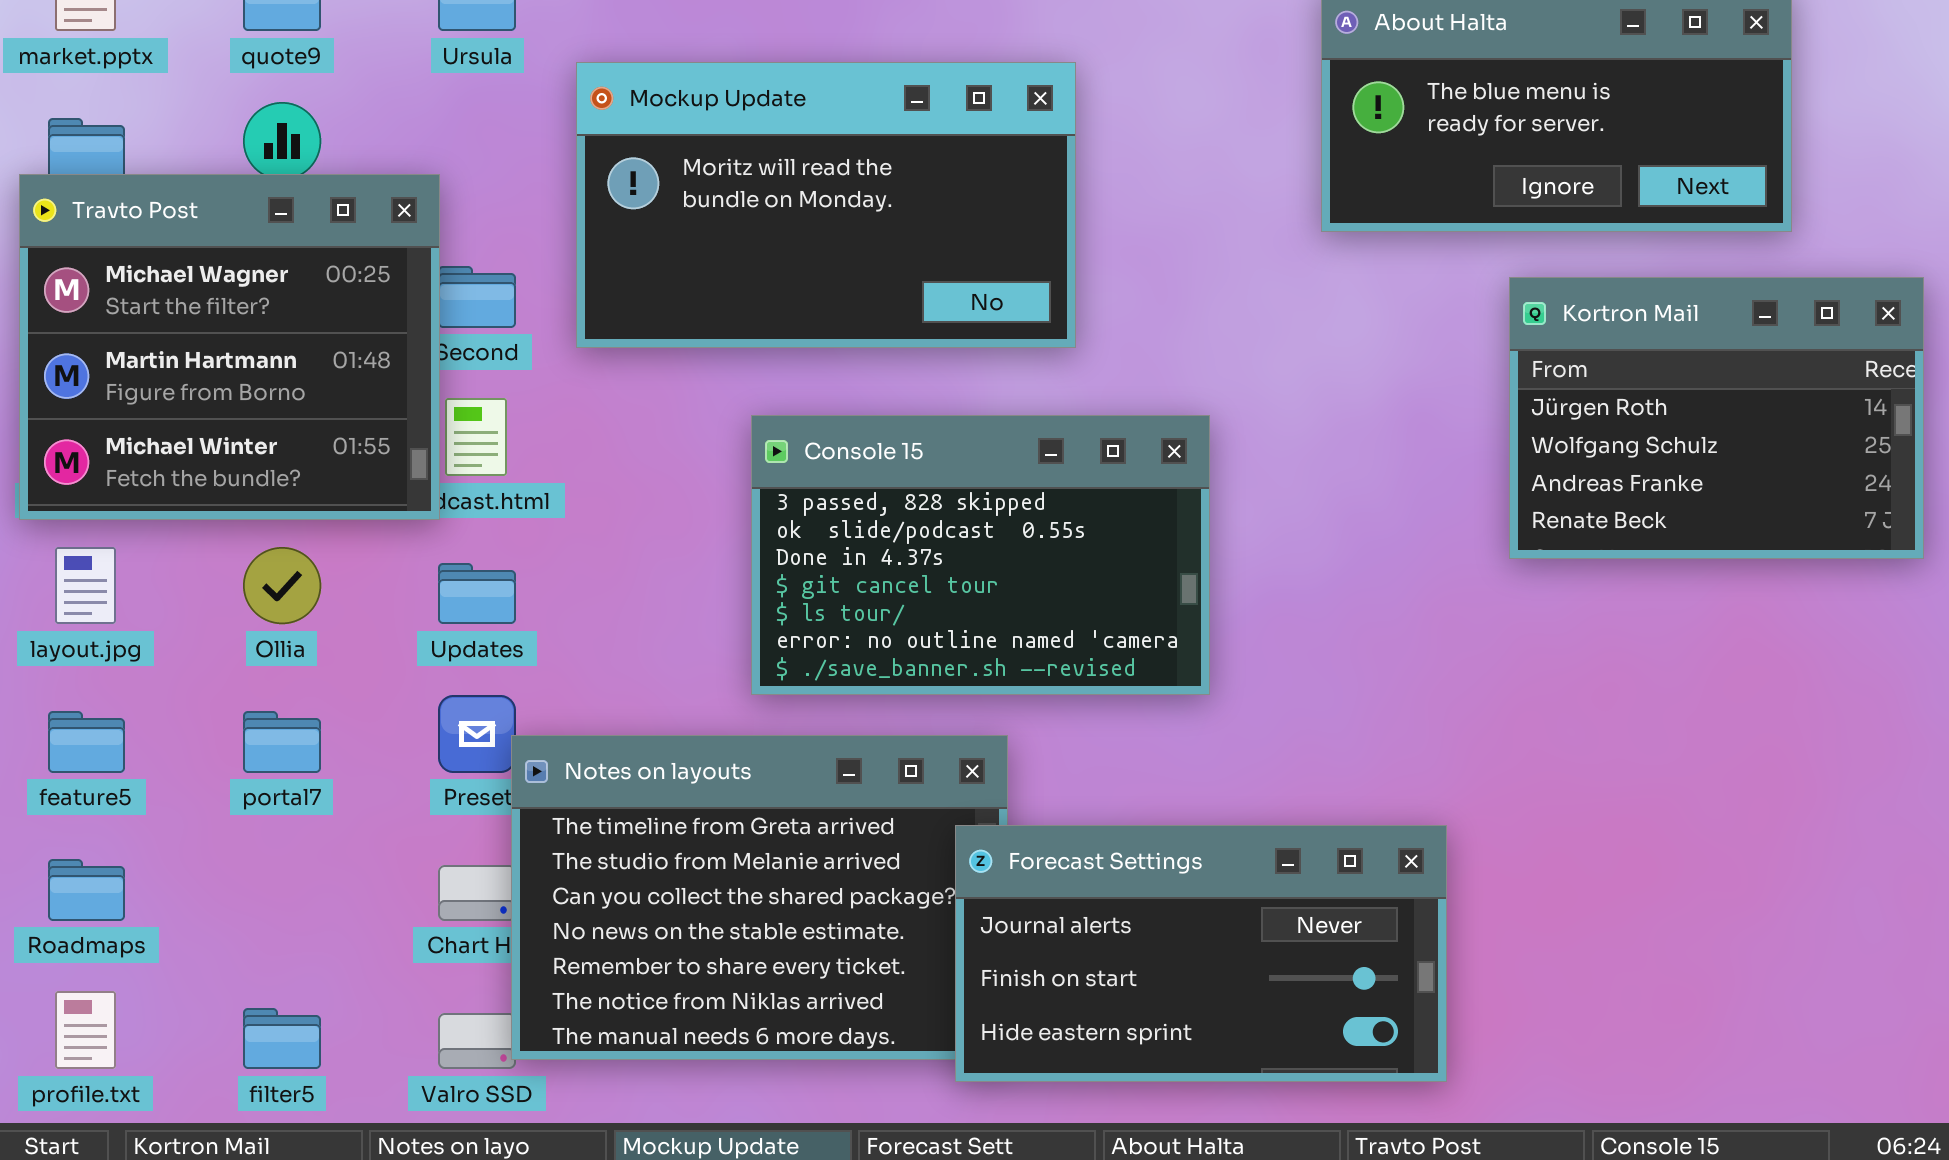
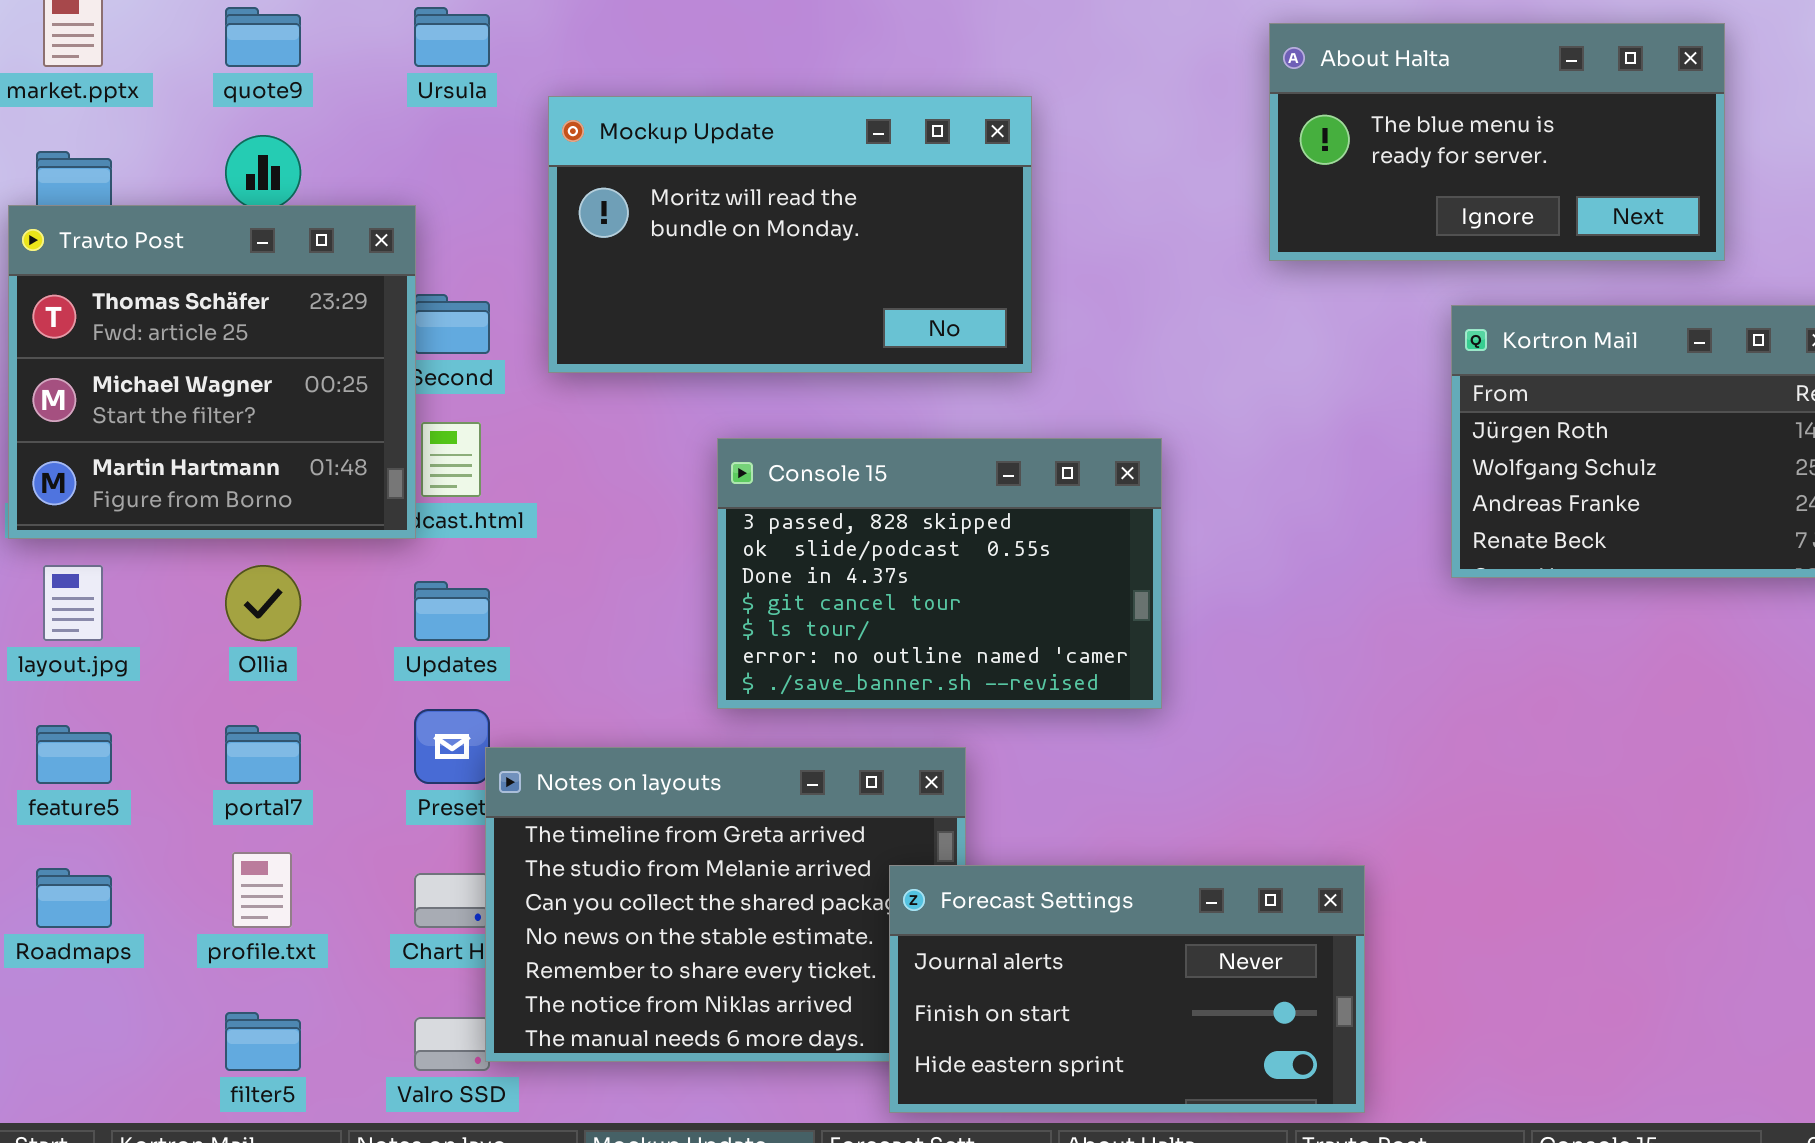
Travto Post: [19,174,440,520] -> [8,205,416,539], scrolled up 1 row
Forecast Settings: [955,825,1447,1082] -> [889,865,1365,1113], moved
profile.txt: [55,991,116,1069] -> [232,852,292,928], moved

